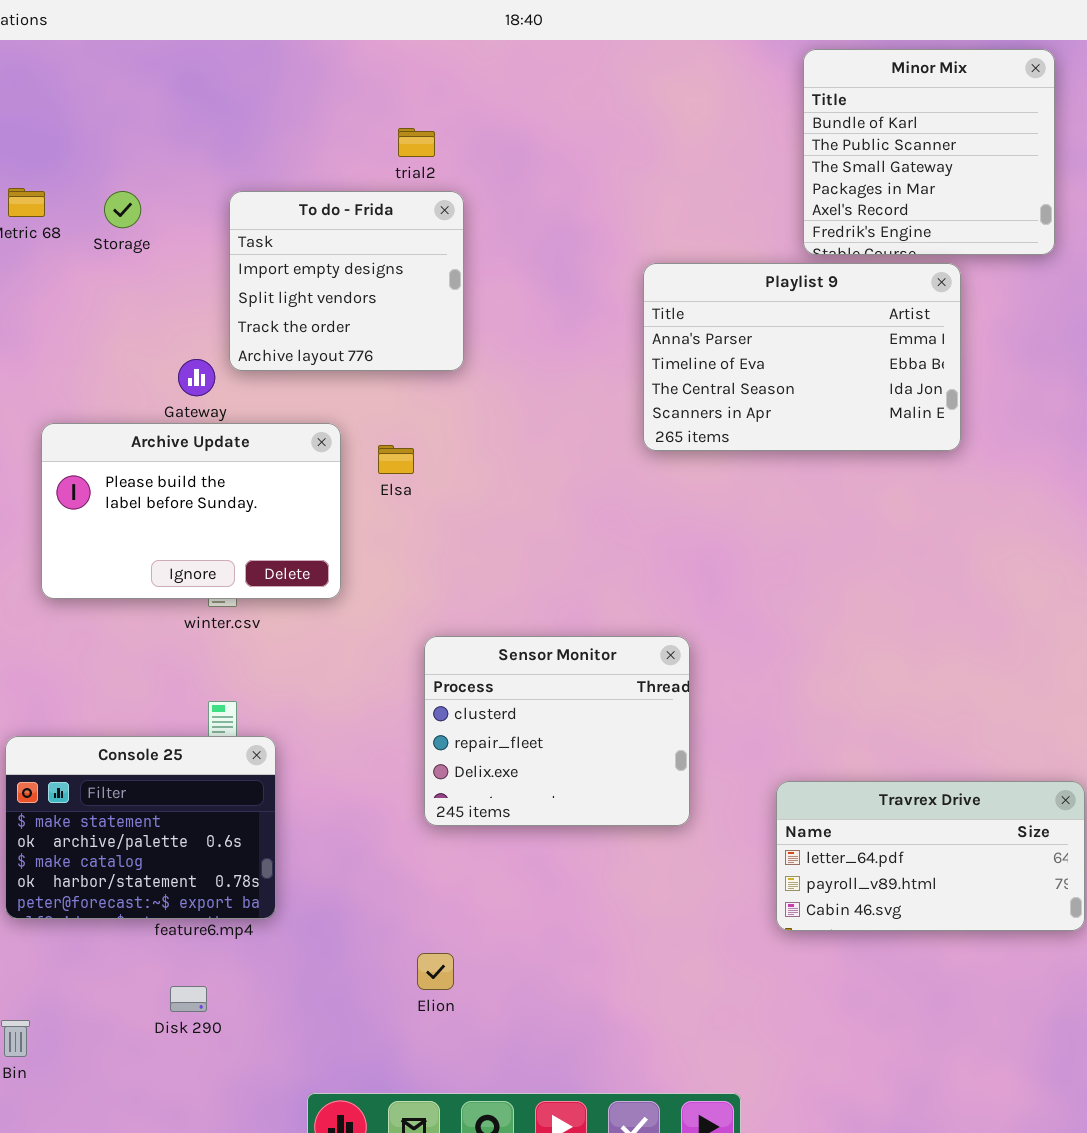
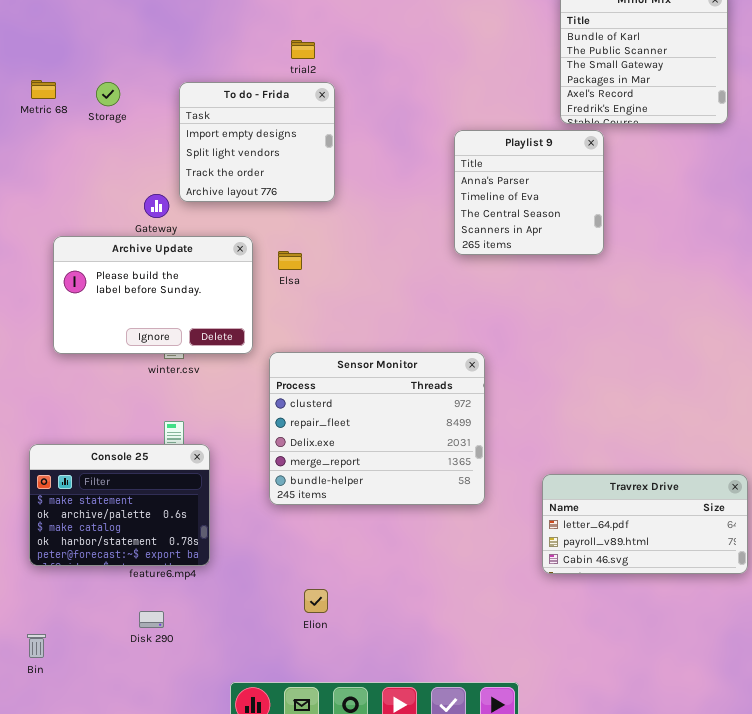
Playlist 9: [643,263,961,451] -> [454,130,604,255], resized
Sensor Monitor: [424,636,690,826] -> [269,352,485,505], resized

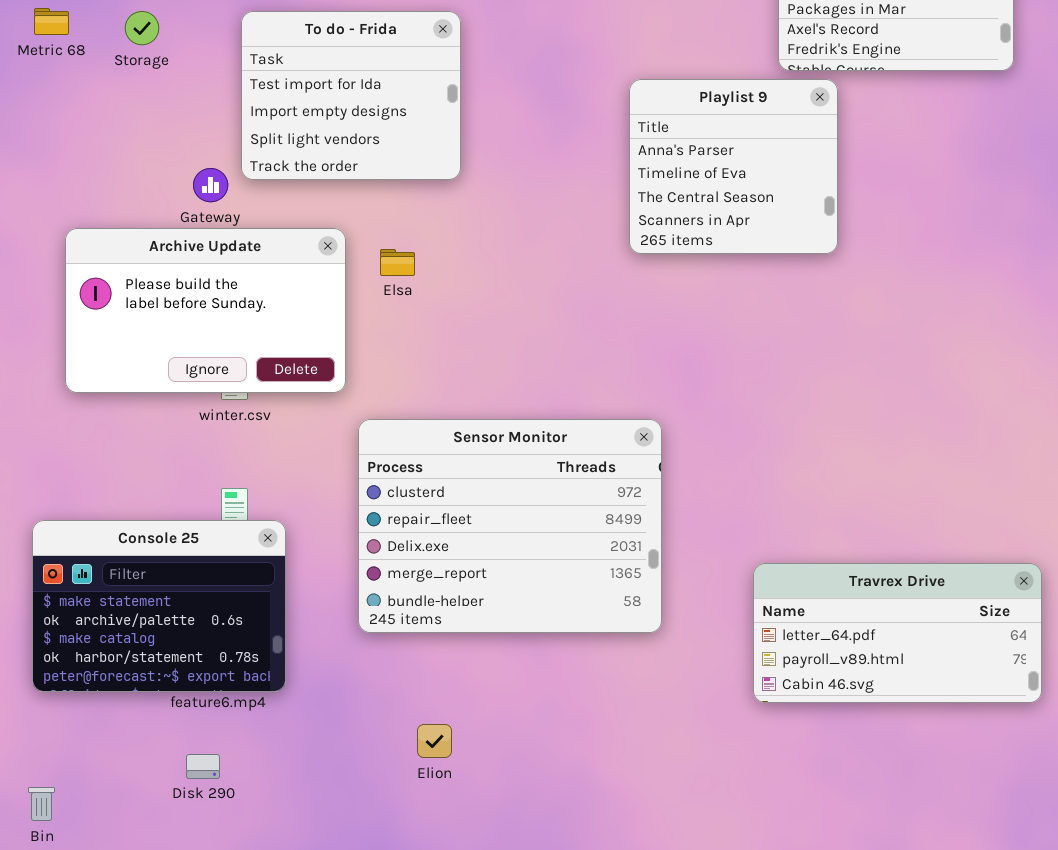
To do - Frida: [179,82,335,202] -> [241,11,461,180], scrolled up 1 row
Sensor Monitor: [269,352,485,505] -> [358,419,662,633], moved

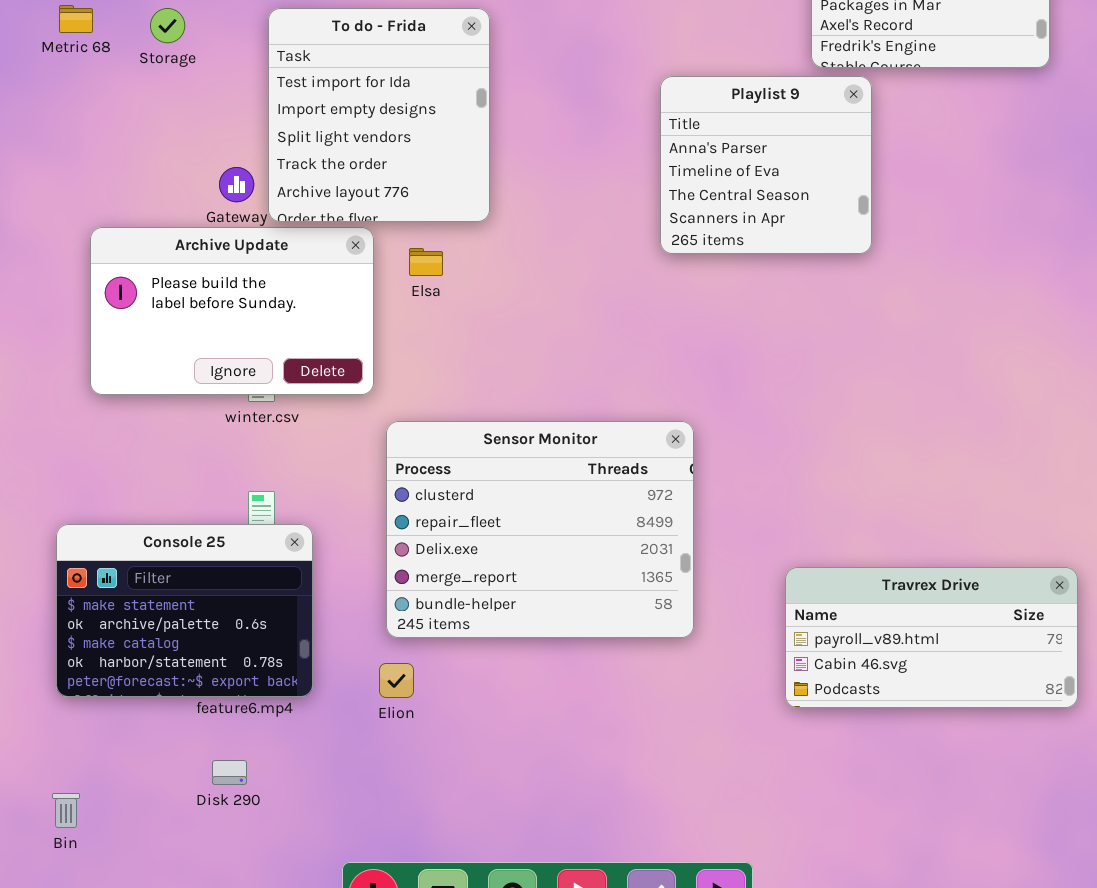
To do - Frida: [241,11,461,180] -> [268,8,490,222], resized
Travrex Drive: [753,563,1042,703] -> [785,567,1078,708], scrolled down 1 row
Elion: [417,724,452,758] -> [379,663,414,698], moved

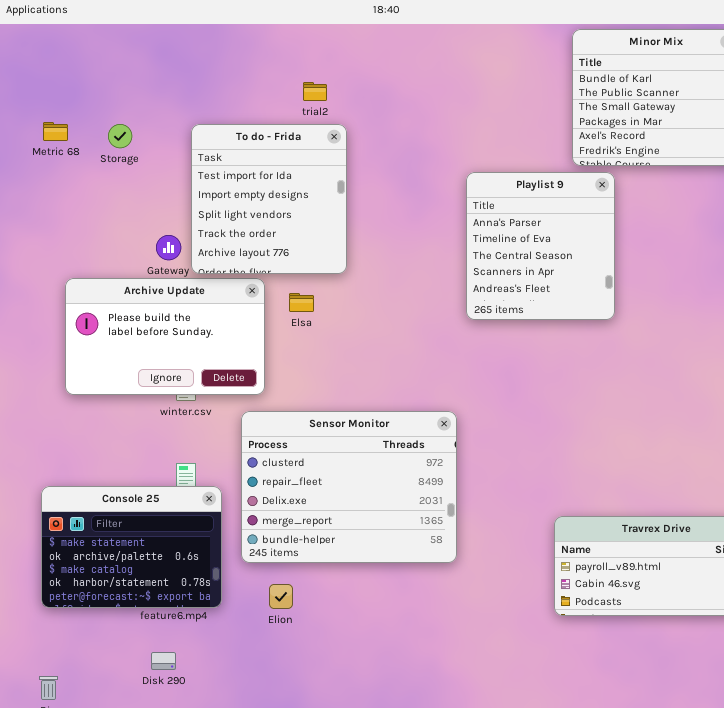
Playlist 9: [660,76,872,254] -> [466,172,615,320], resized
Sensor Monitor: [386,421,694,638] -> [241,411,457,563], moved

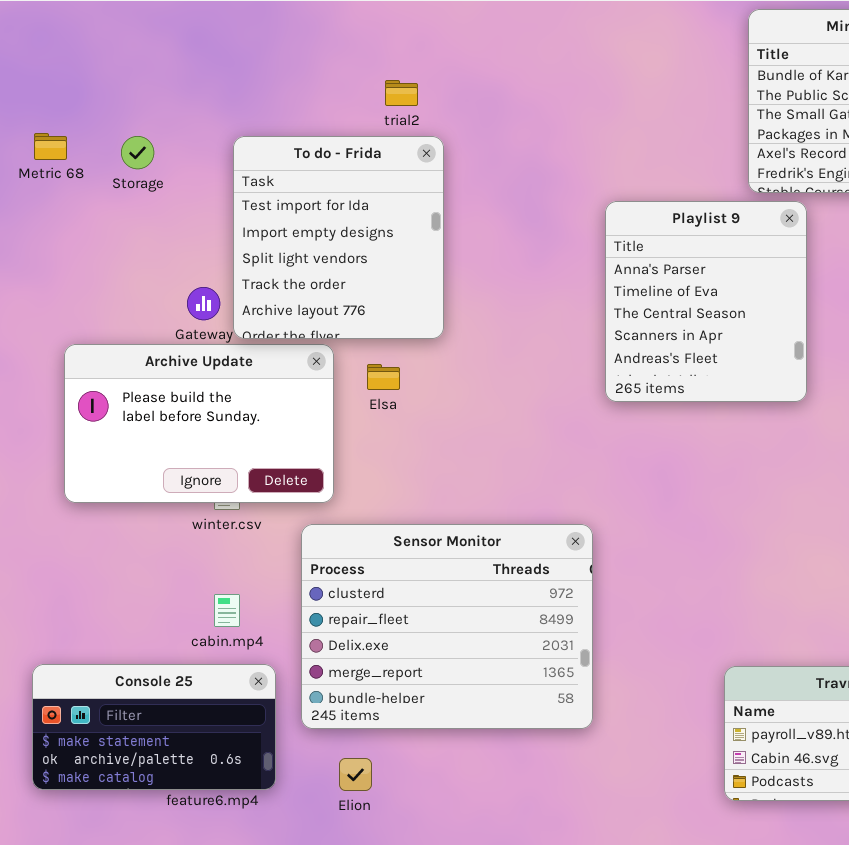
Console 25: [41,486,222,608] -> [32,664,276,790], resized

